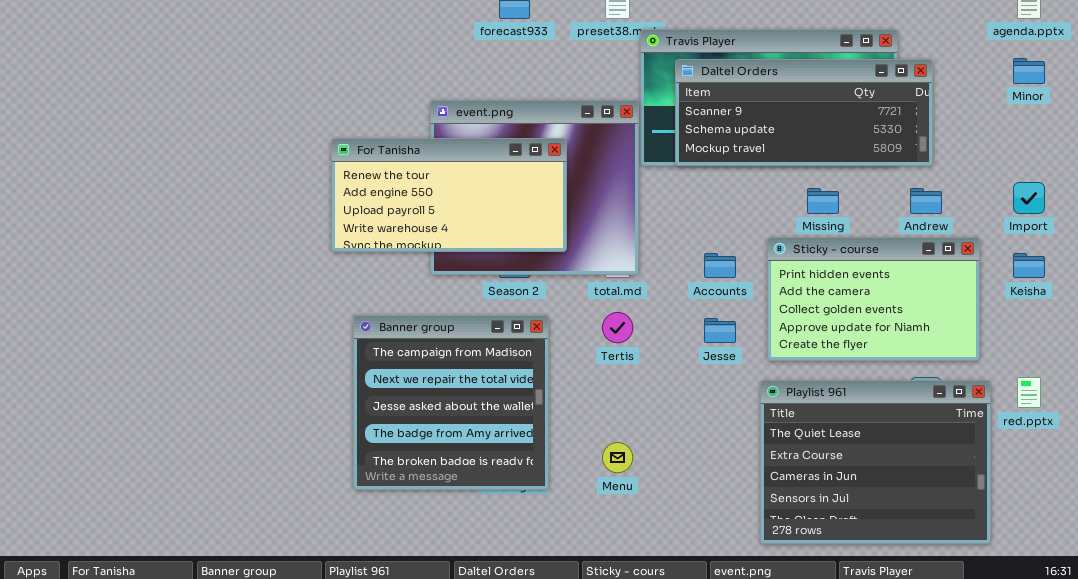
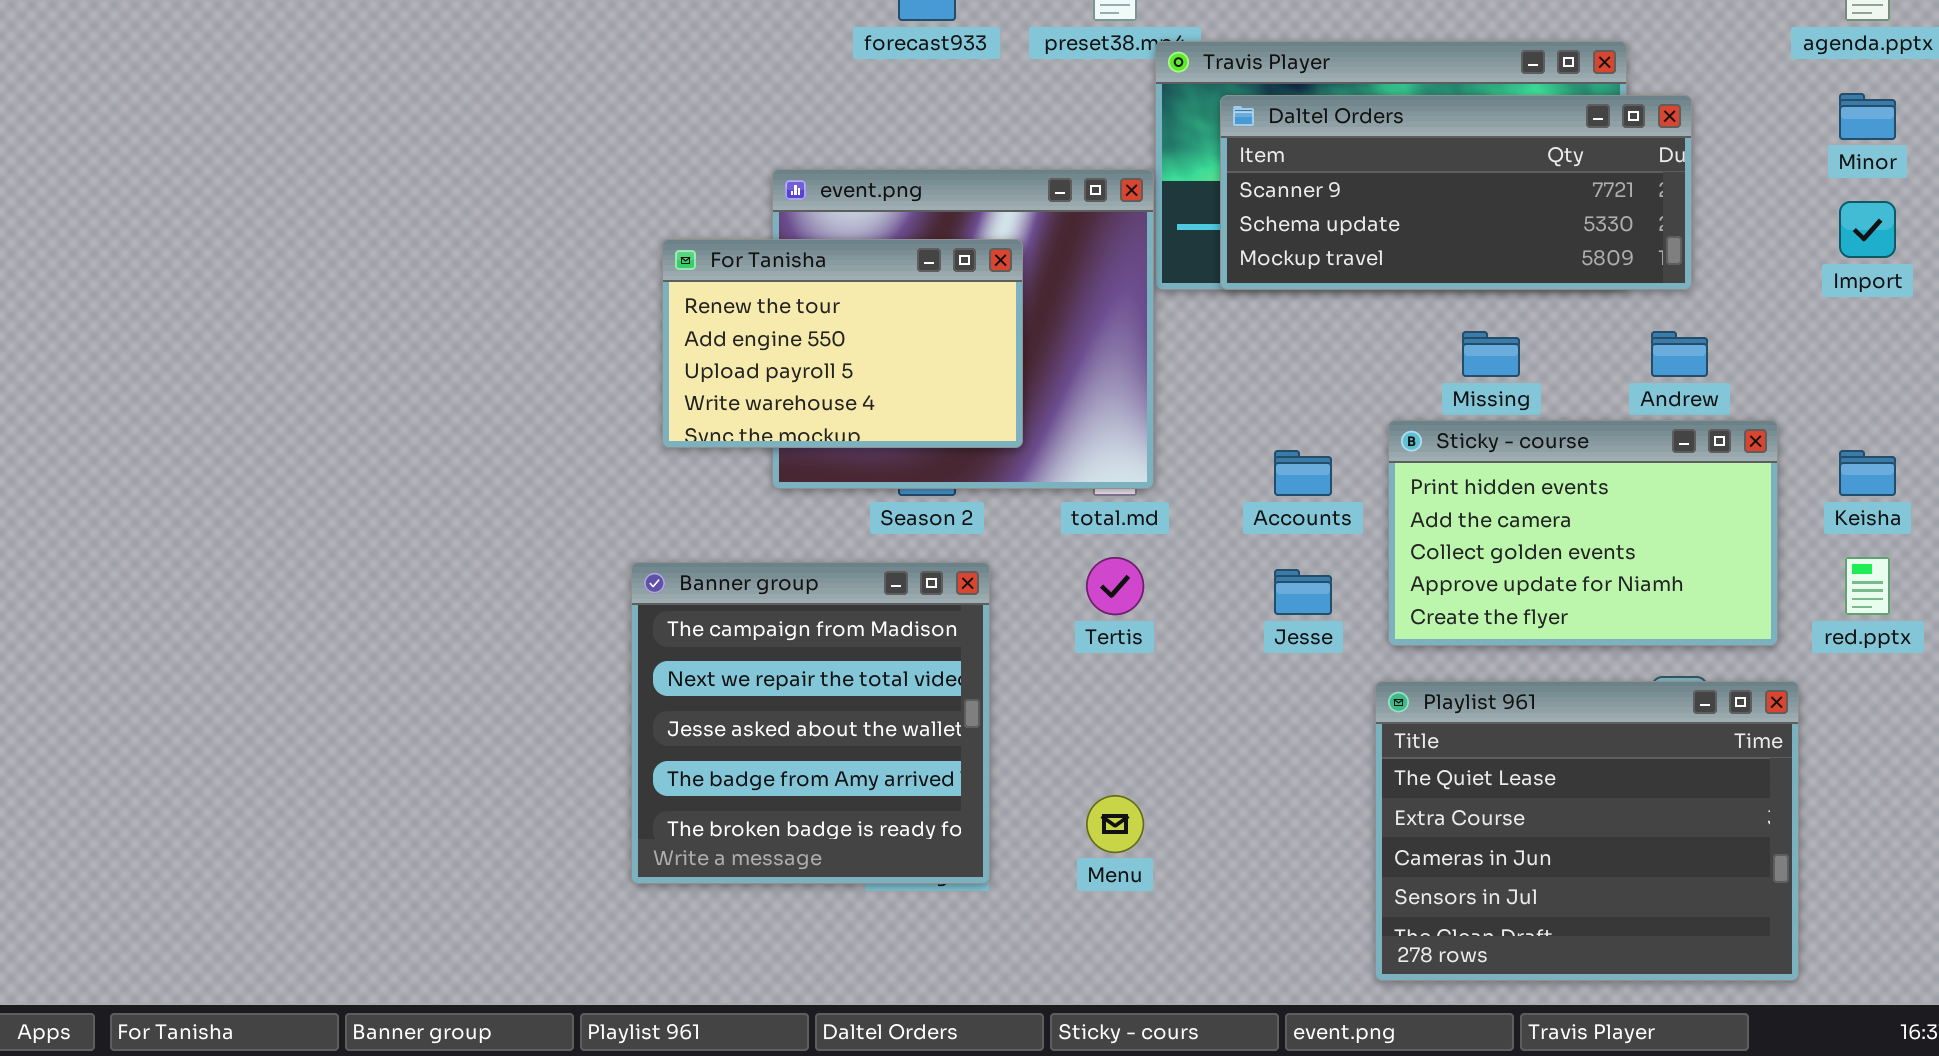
For Tanisha: [331,138,567,252] -> [662,239,1023,448], resized
Import: [1013,182,1045,214] -> [1839,201,1896,258], moved
red.pptx: [1017,377,1041,408] -> [1845,557,1890,615], moved

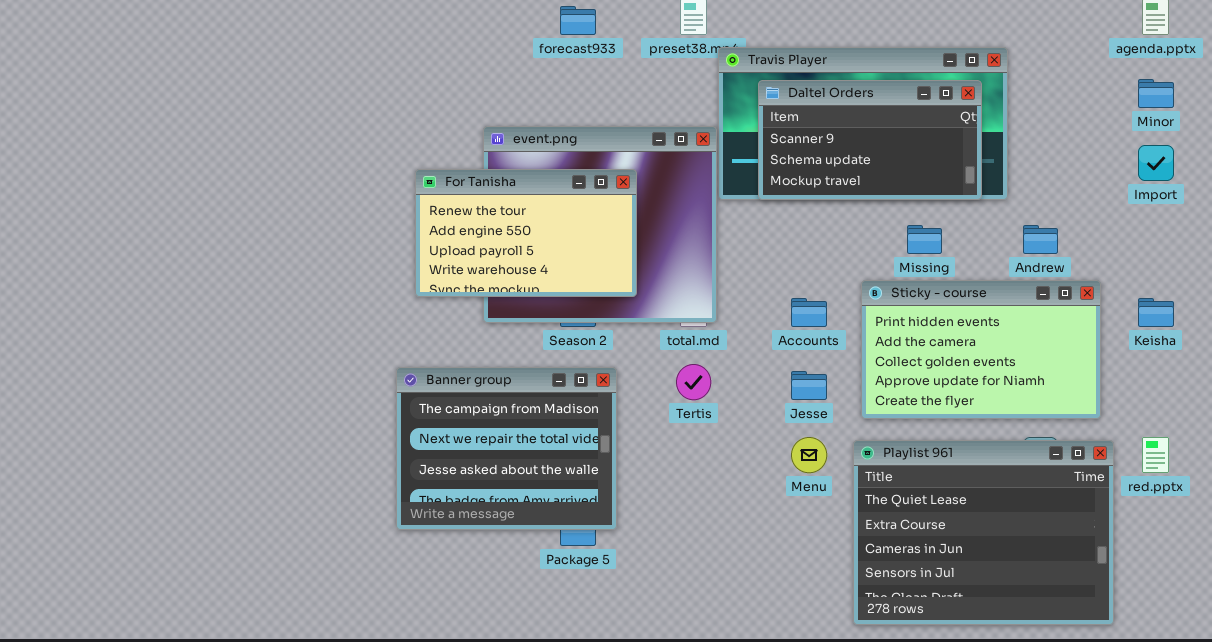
Daltel Orders: [1220,95,1692,290] -> [758,80,982,200], resized
red.pptx: [1845,557,1890,615] -> [1142,437,1169,473], moved
Banner group: [631,562,990,884] -> [396,367,617,530], resized
Menu: [1086,795,1144,853] -> [791,437,827,473], moved

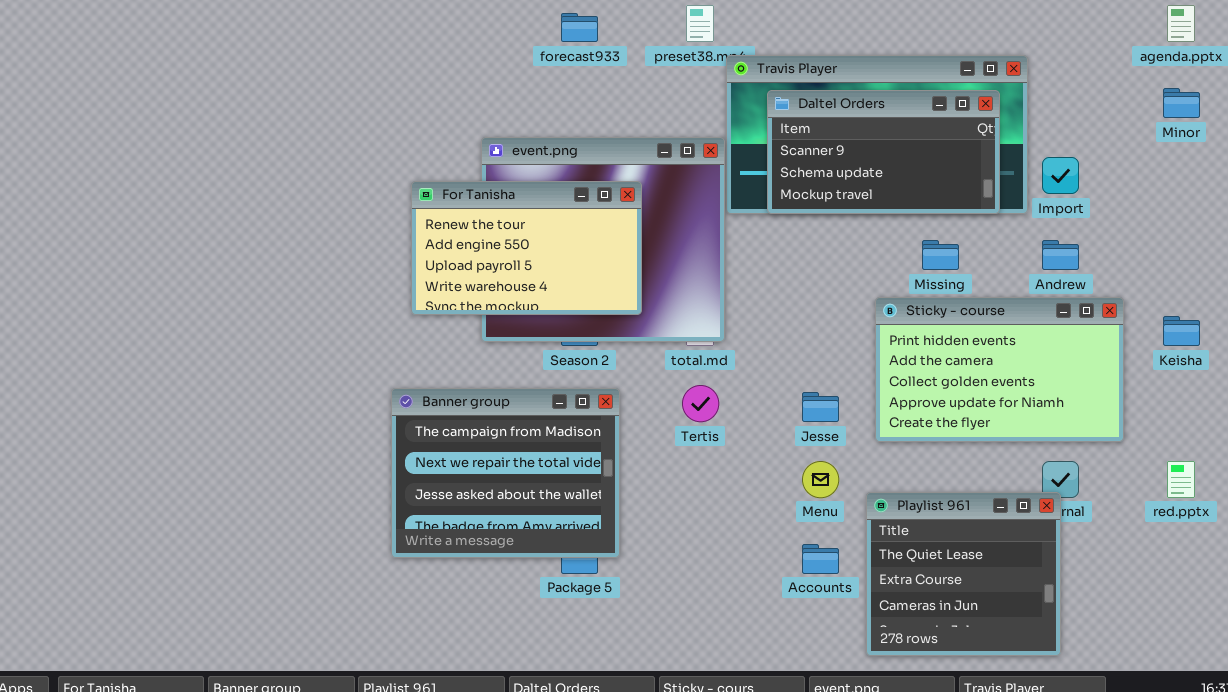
Import: [1138,145,1174,181] -> [1042,157,1079,194], moved
Accounts: [791,298,827,327] -> [802,544,839,574], moved
Playlist 961: [853,440,1114,625] -> [866,492,1061,656], resized

